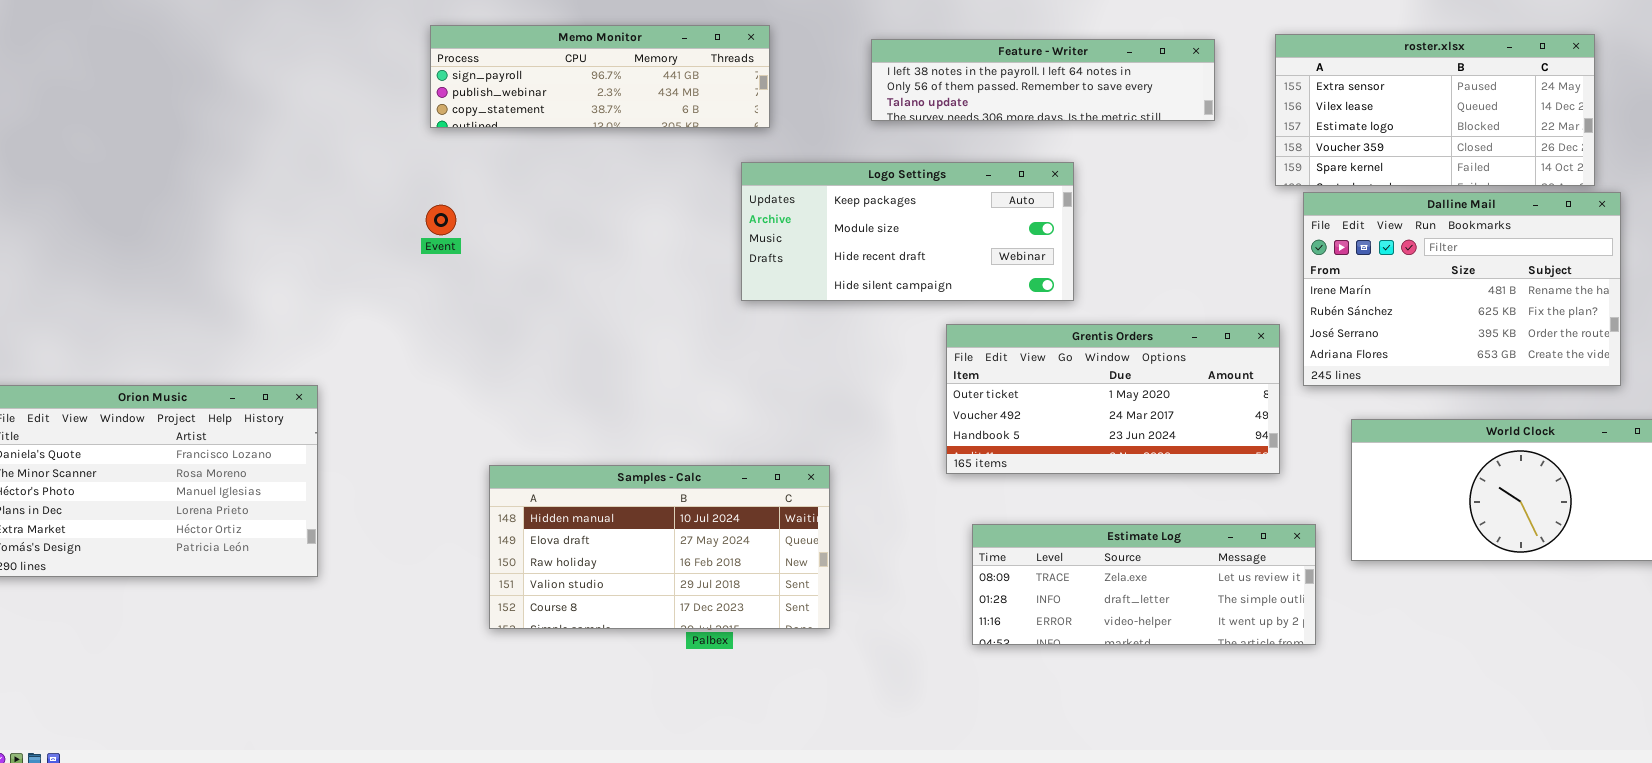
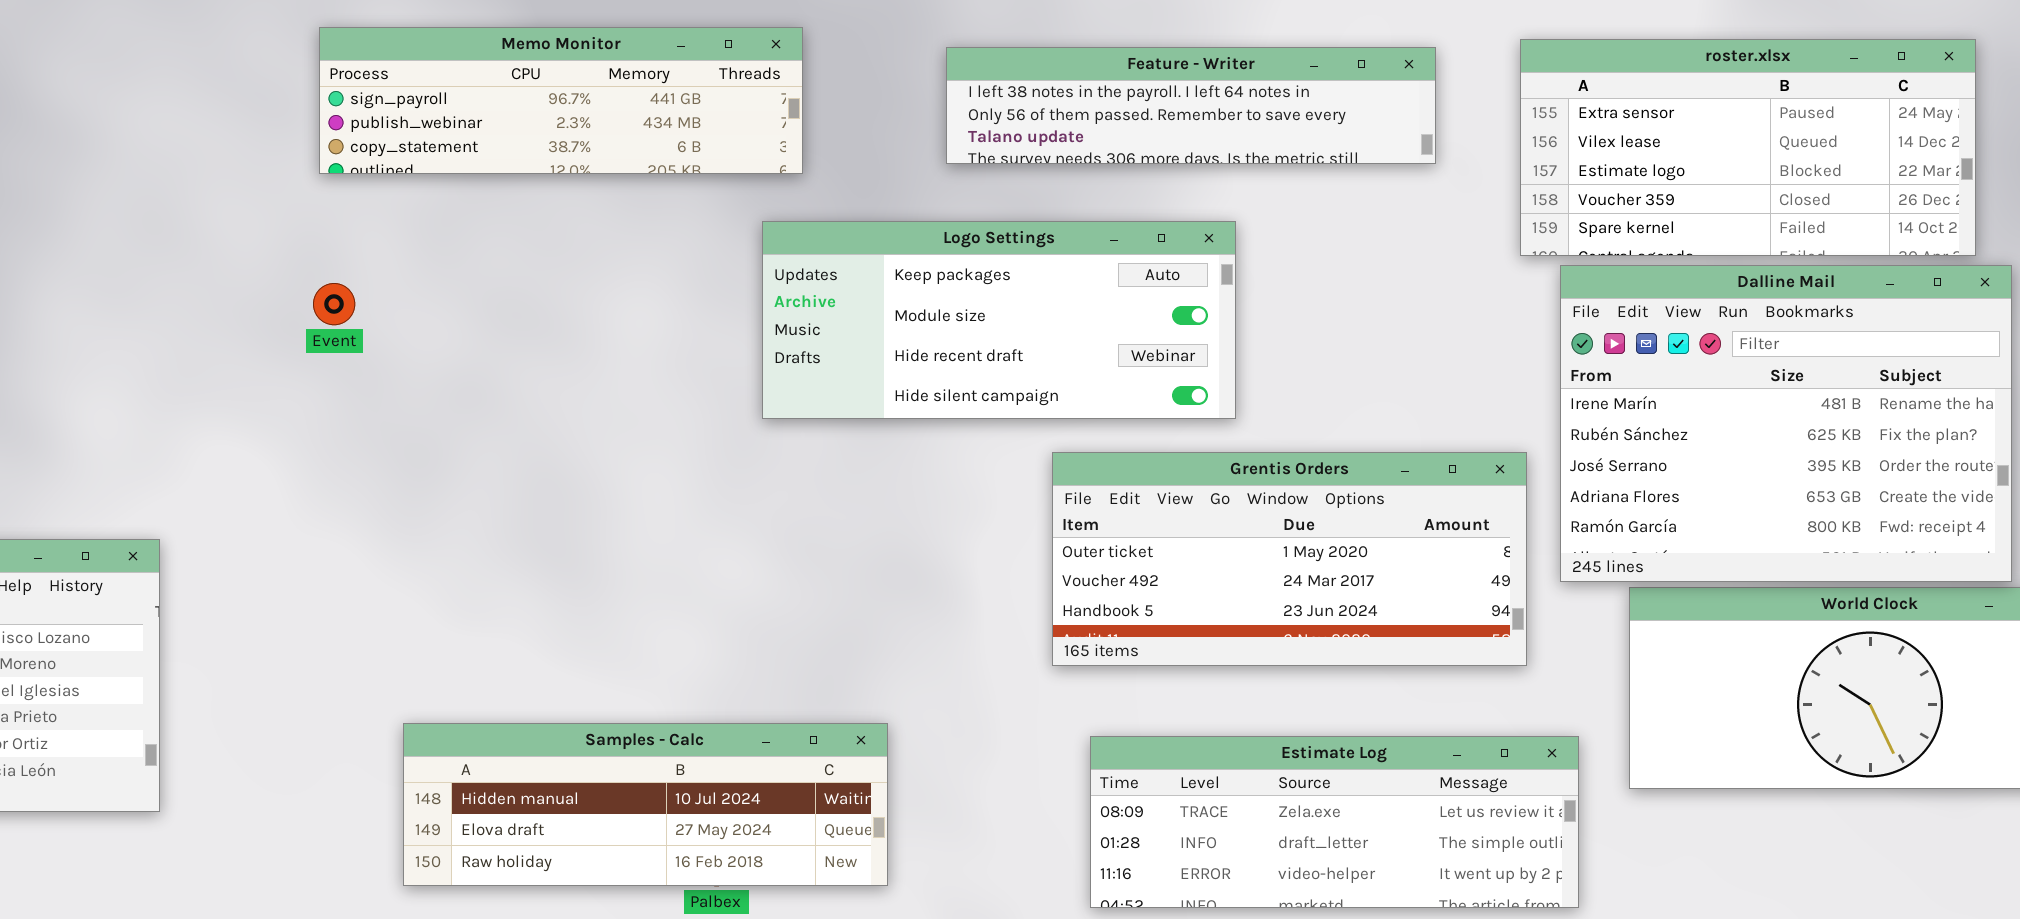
Dalline Mail: [1303,192,1621,386] -> [1560,265,2012,582], resized
Samples - Calc: [489,465,830,629] -> [403,723,888,886], resized

